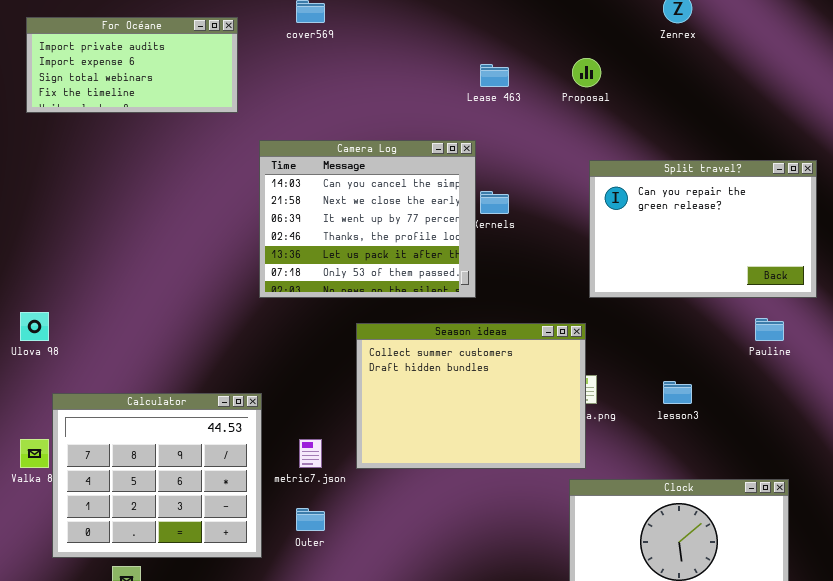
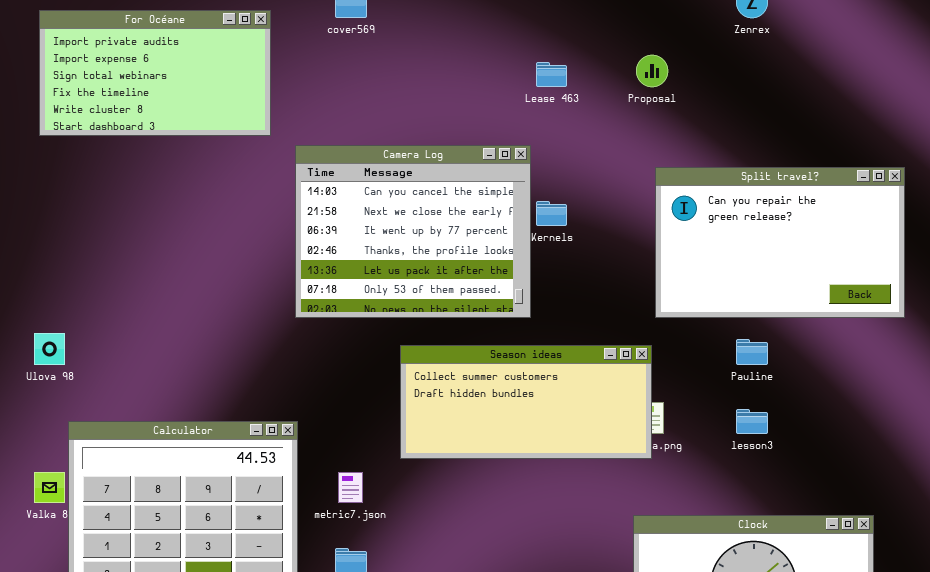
For Océane: [26,17,238,113] -> [39,10,271,136], resized
Pauline: [755,318,784,341] -> [736,339,768,365], moved
Season ideas: [356,323,586,469] -> [400,345,652,459], resized

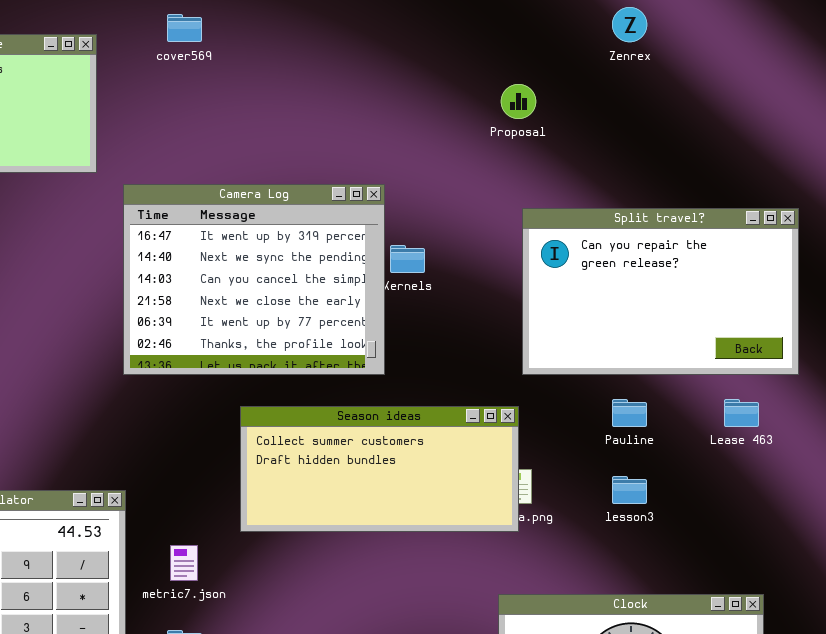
Lease 463: [536,62,567,87] -> [724,399,759,427], moved
Camera Log: [295,145,531,318] -> [123,184,385,375], scrolled up 2 rows

